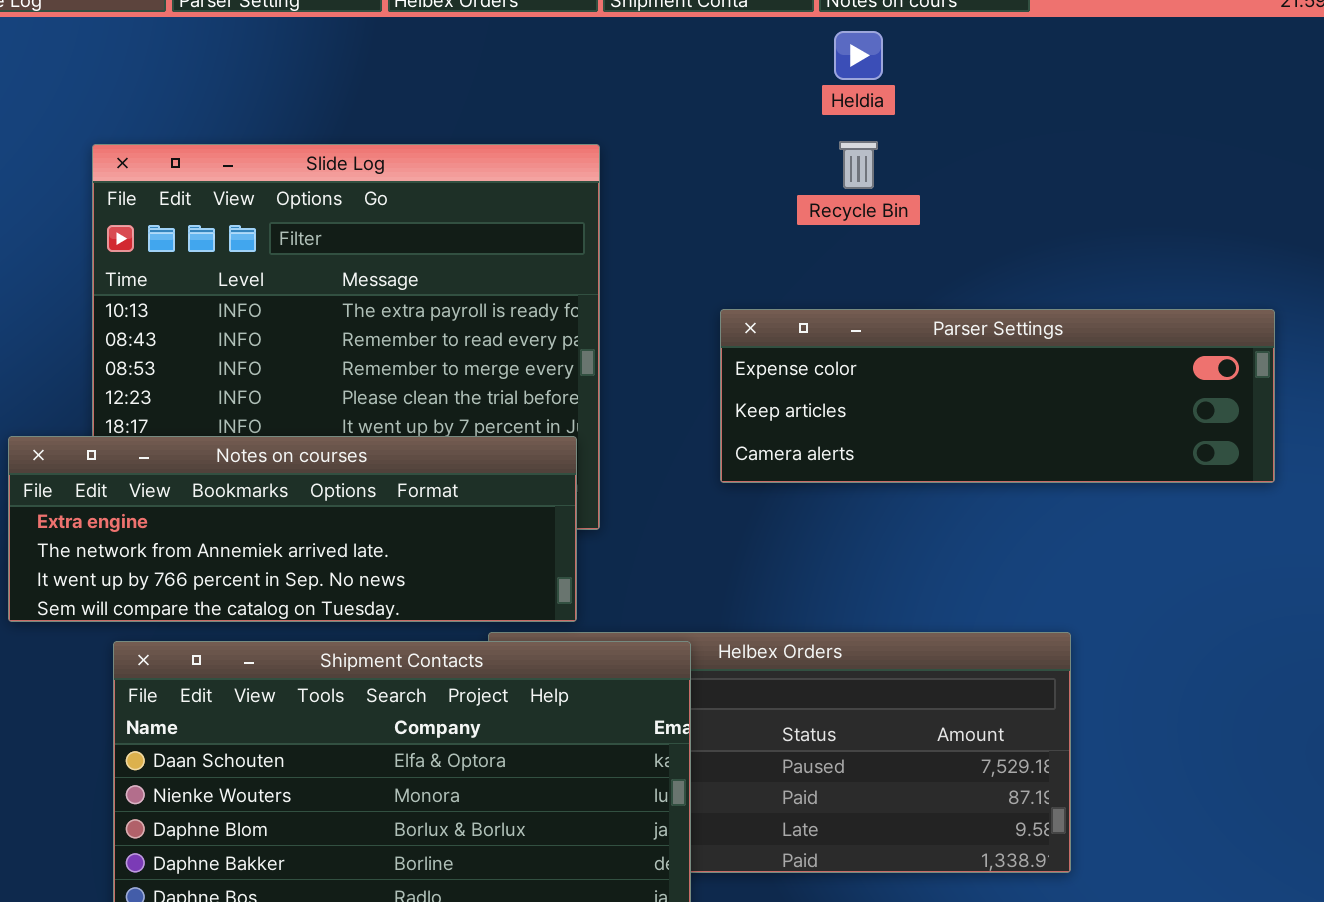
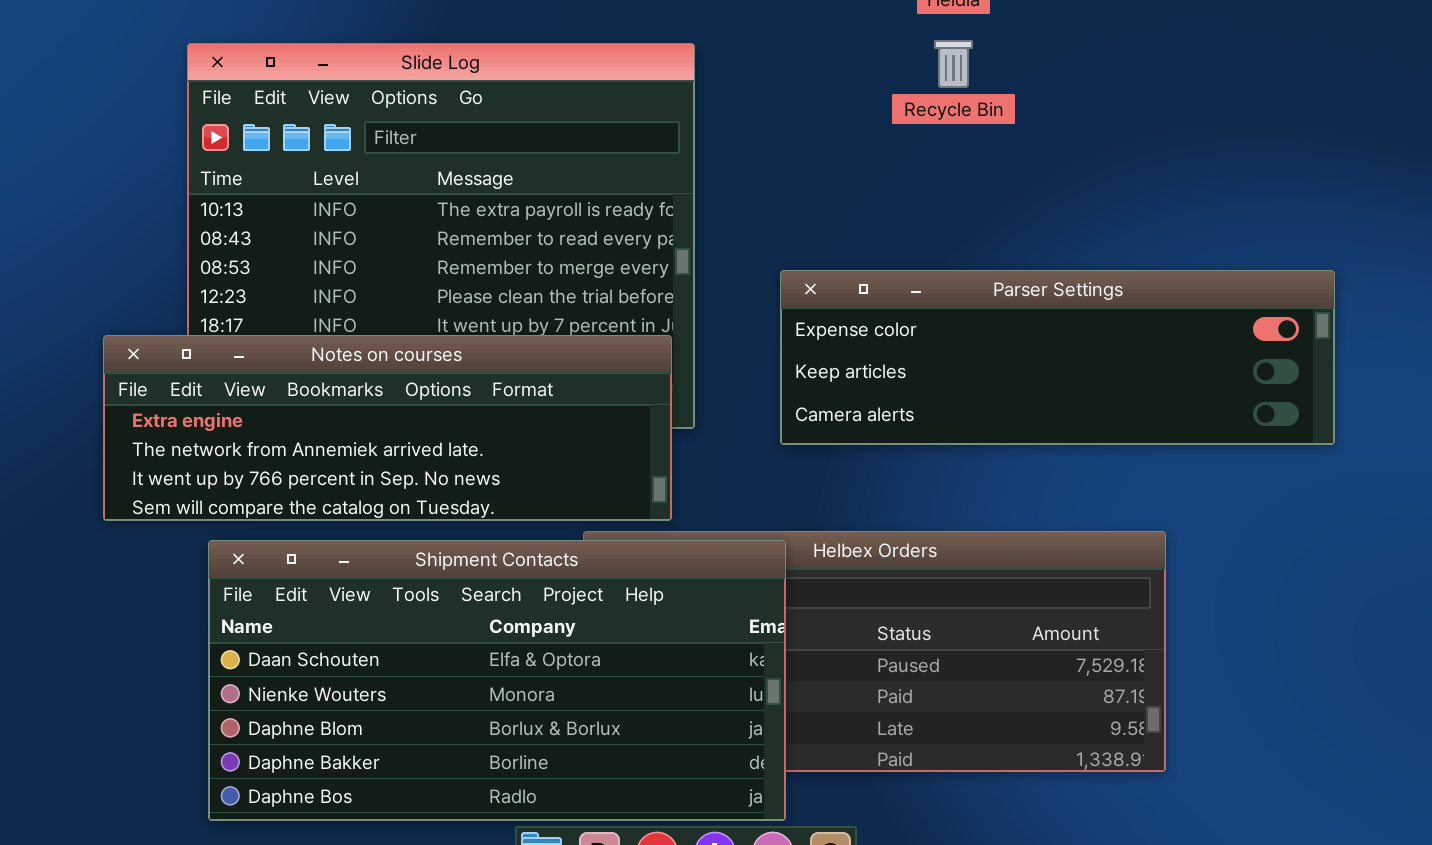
Parser Settings: [720,309,1275,483] -> [780,270,1335,445], moved

